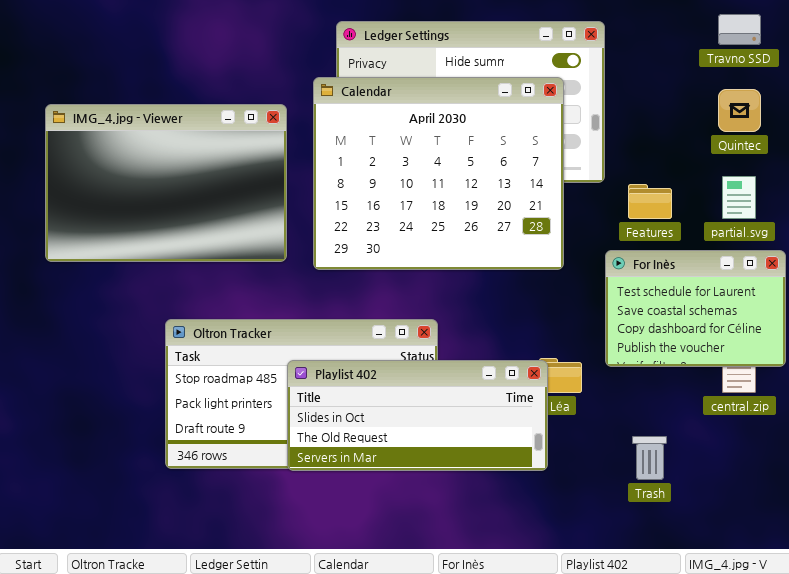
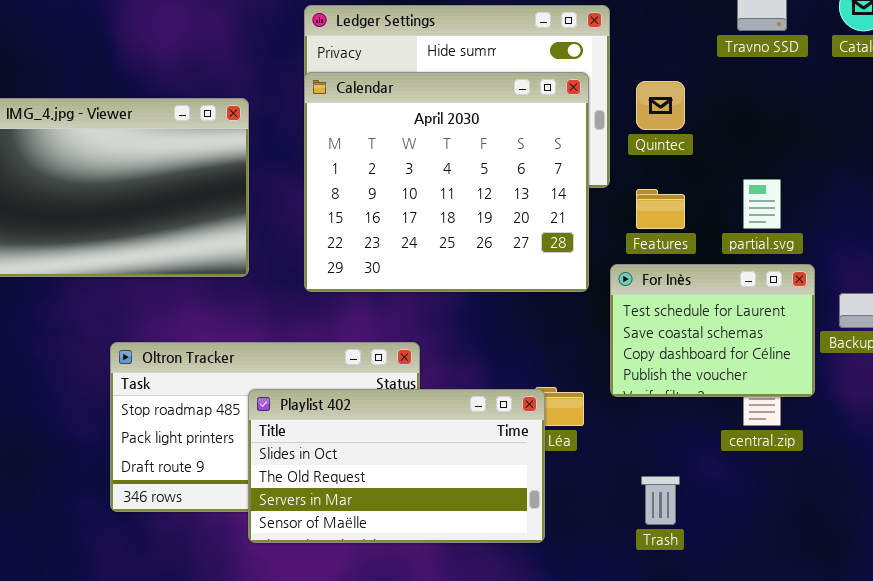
Calendar: [313,77,564,270] -> [304,72,589,292], moved
Quintec: [718,89,761,132] -> [636,81,685,130], moved
Playlist 402: [287,360,548,471] -> [248,389,545,543], resized

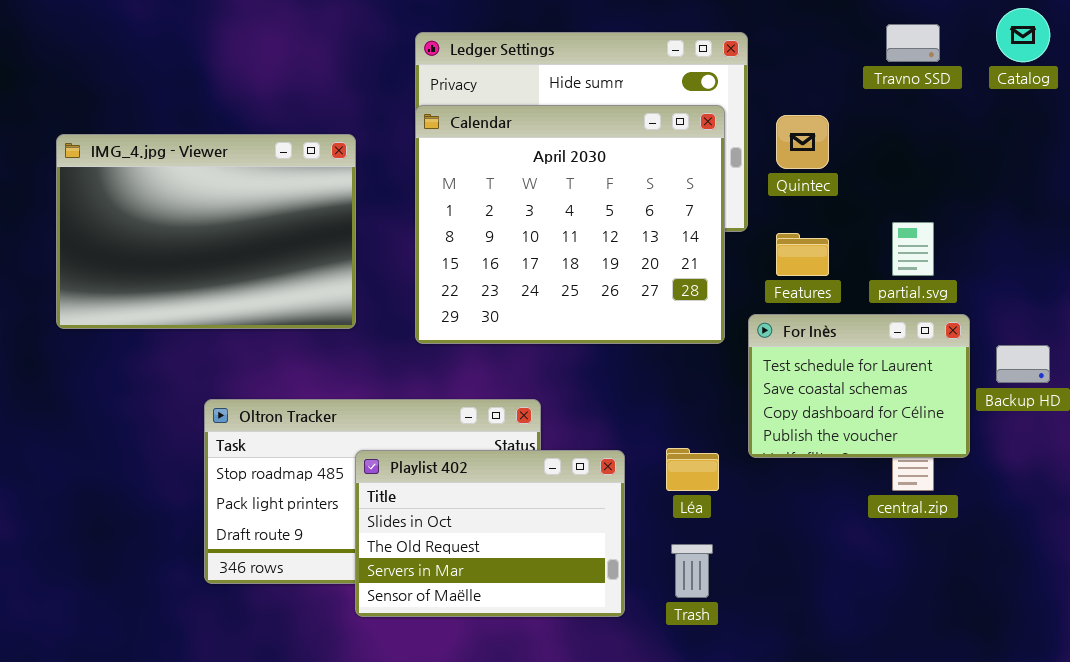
Playlist 402: [248,389,545,543] -> [355,450,625,617], resized
Trash: [641,476,680,525] -> [671,544,713,598], moved

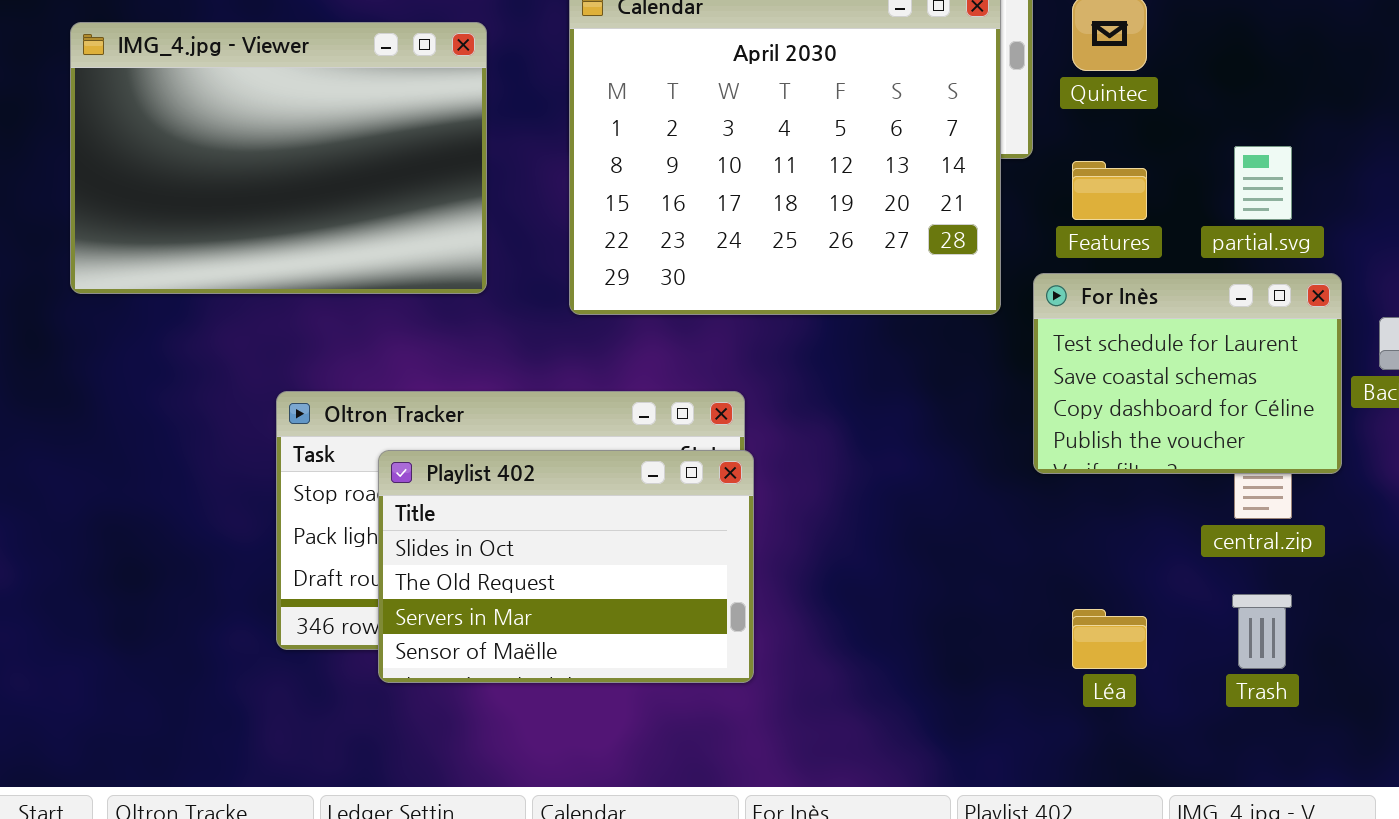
Léa: [666,448,719,491] -> [1072,609,1147,669], moved
Playlist 402: [355,450,625,617] -> [378,450,754,683], moved
Trash: [671,544,713,598] -> [1232,594,1292,669], moved

